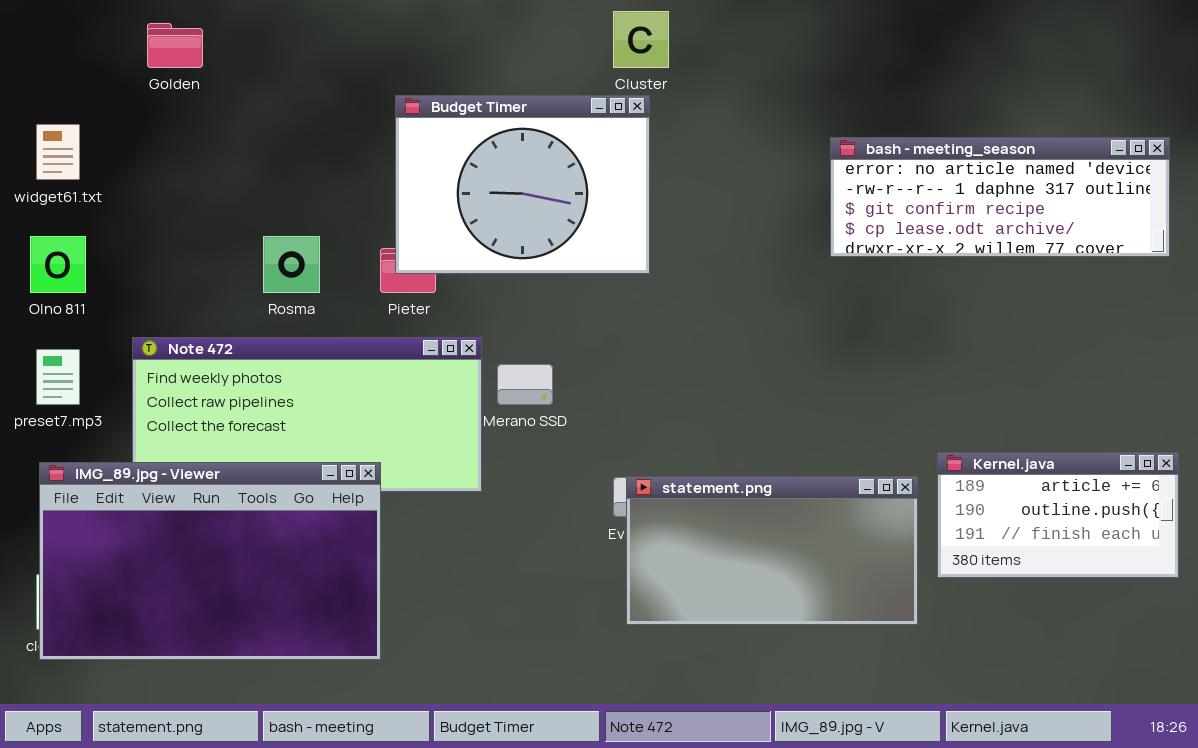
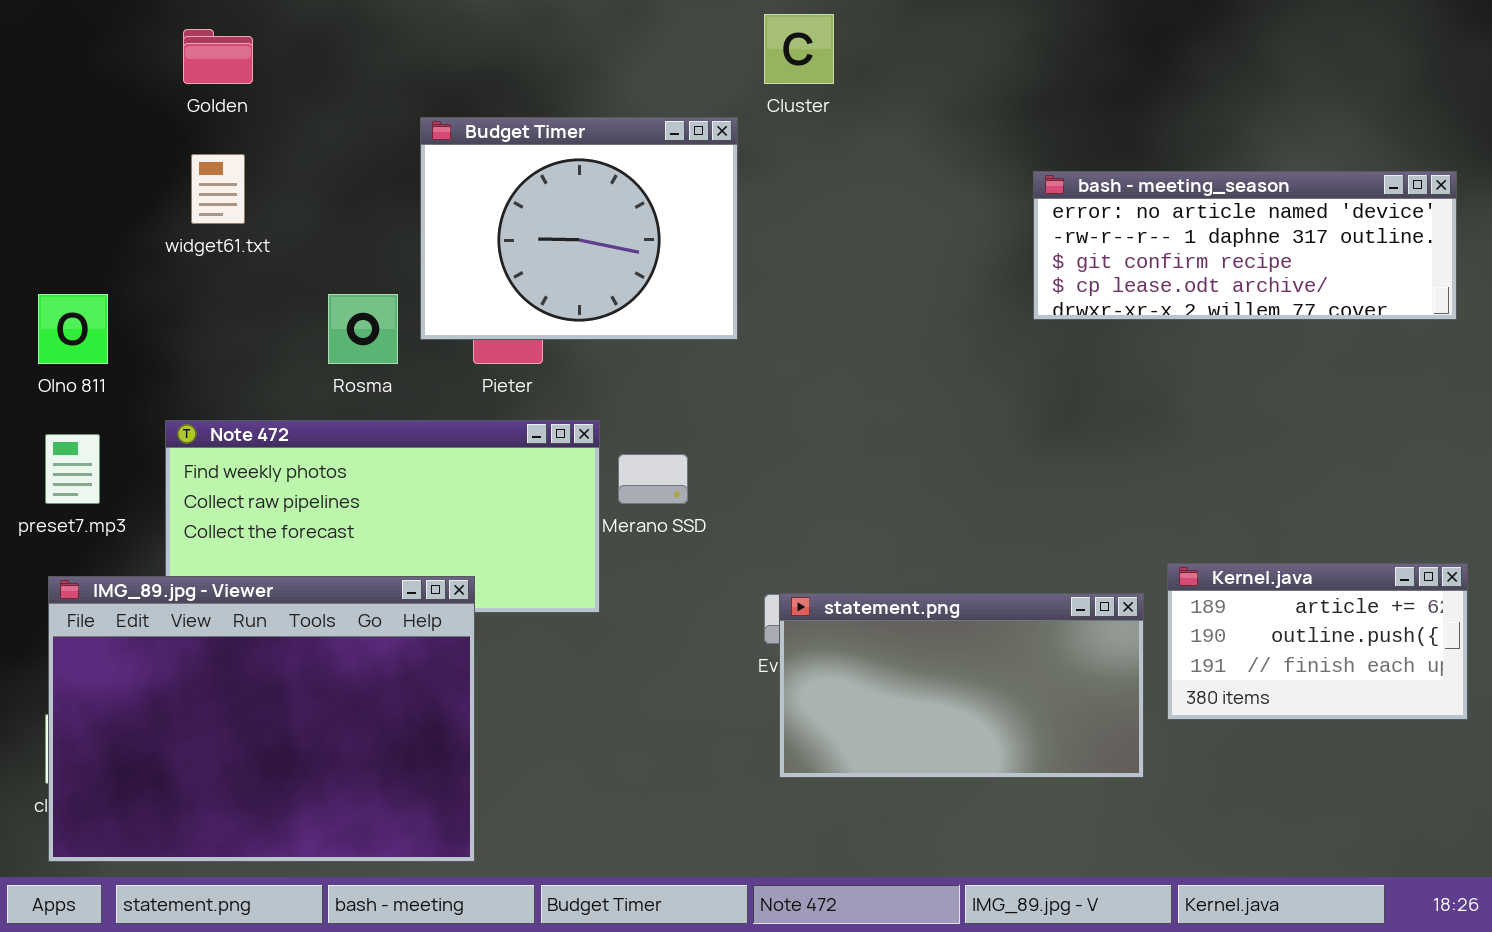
Budget Timer: [395,95,650,274] -> [420,117,738,340], moved
widget61.txt: [36,124,80,180] -> [191,154,245,224], moved
IMG_89.jpg - Viewer: [39,462,381,660] -> [48,576,475,862], resized

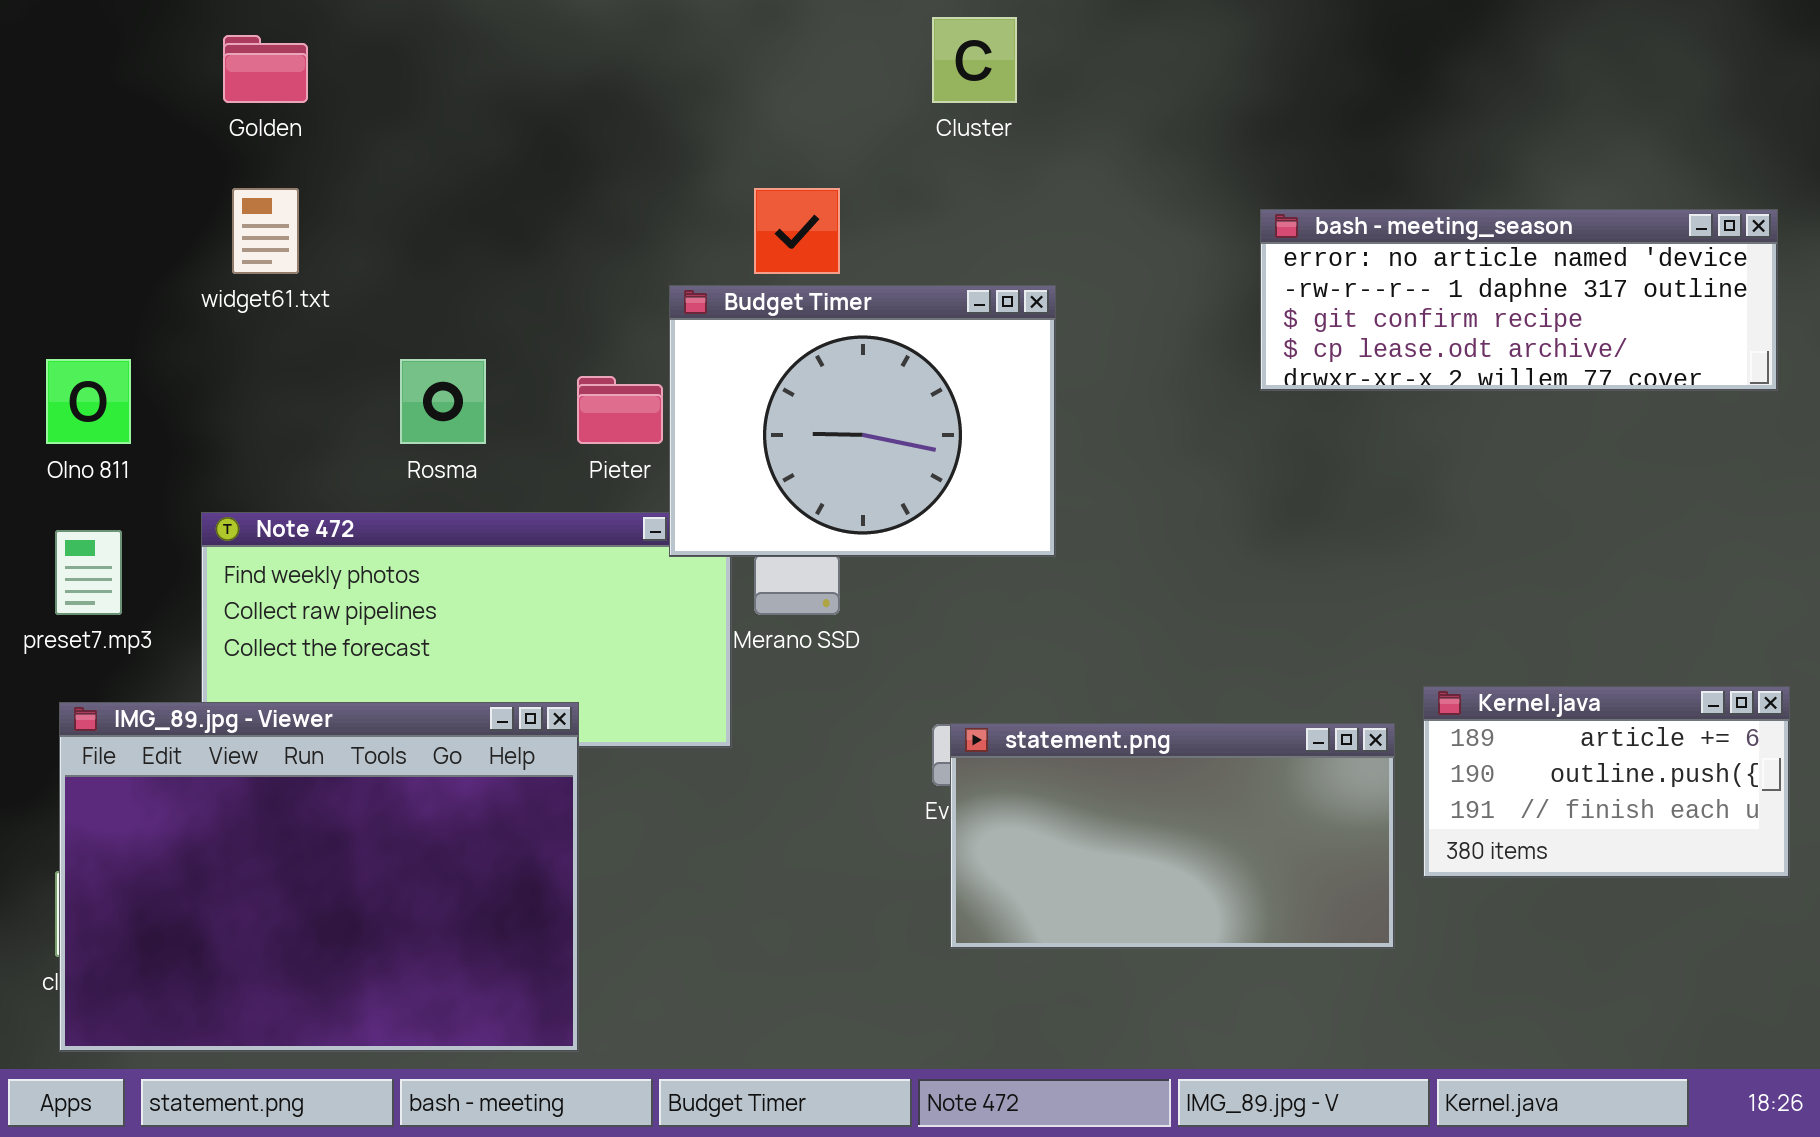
Budget Timer: [420,117,738,340] -> [669,285,1056,557], moved

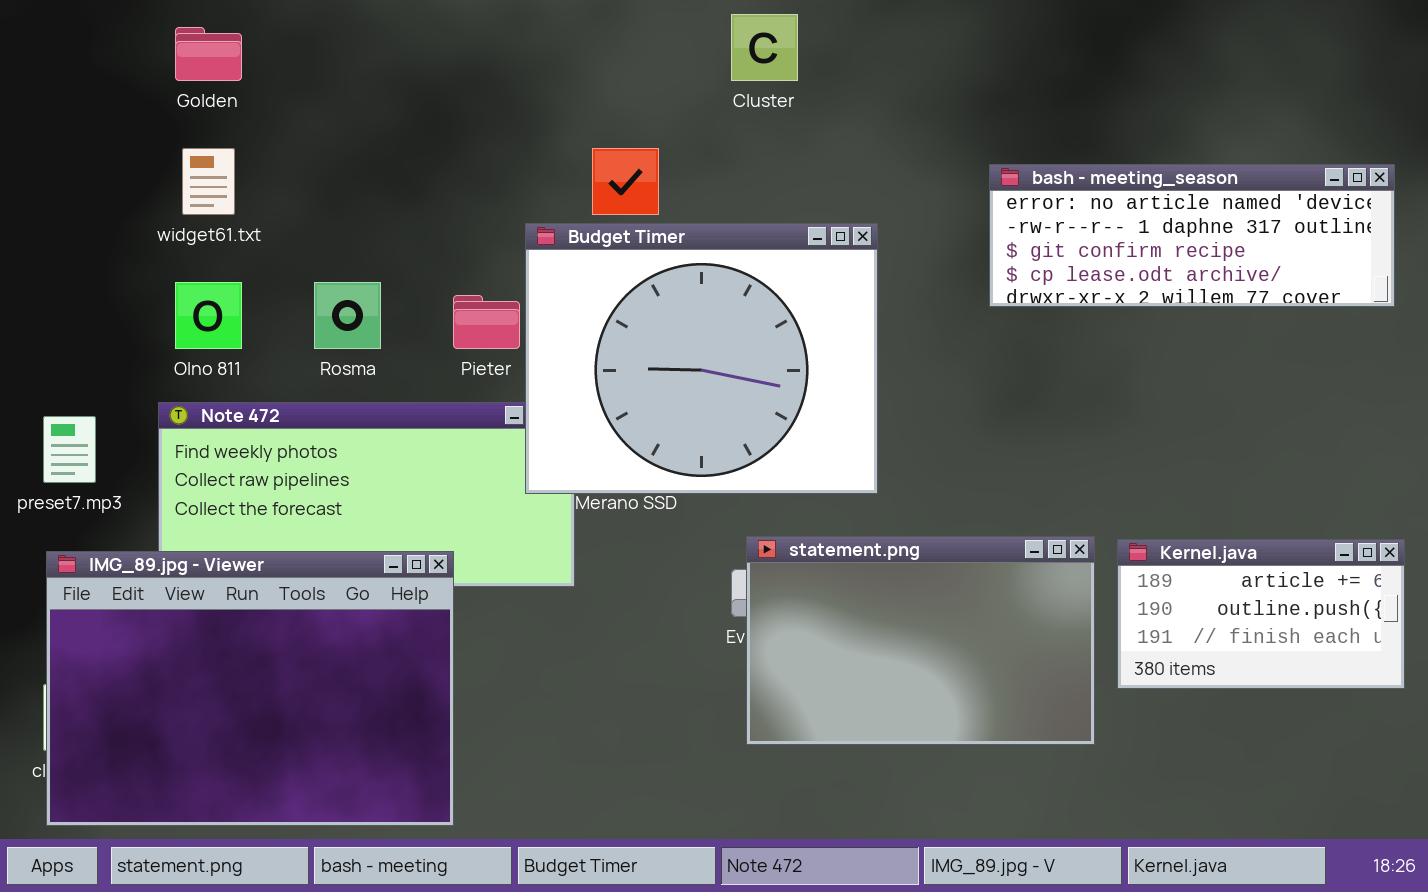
Budget Timer: [669,285,1056,557] -> [525,223,878,494], resized
Olno 811: [46,359,131,444] -> [175,282,242,349], moved
statement.png: [950,723,1395,949] -> [746,536,1095,745], resized

